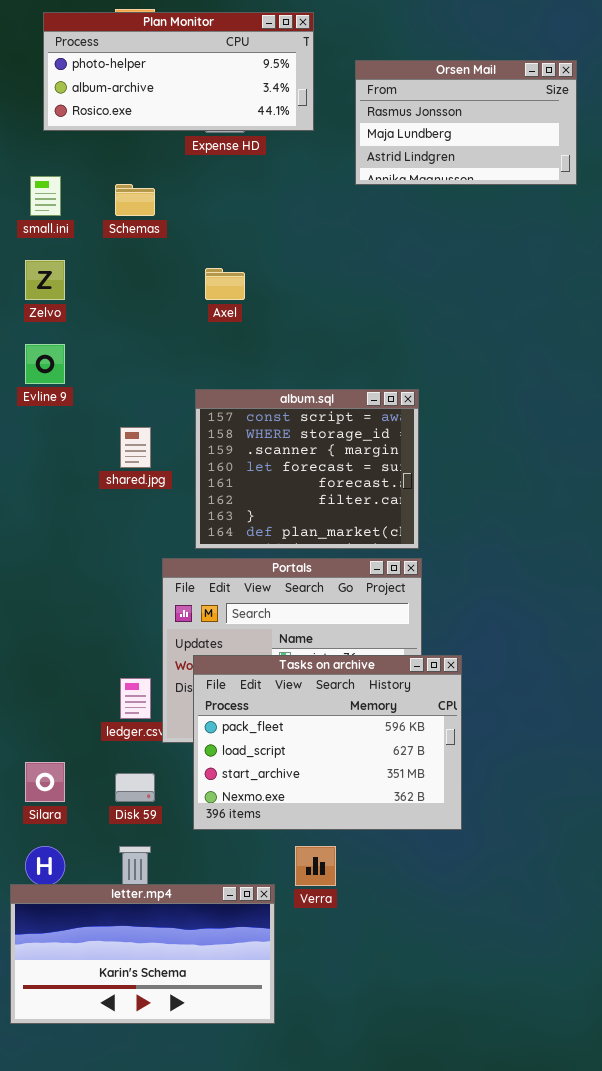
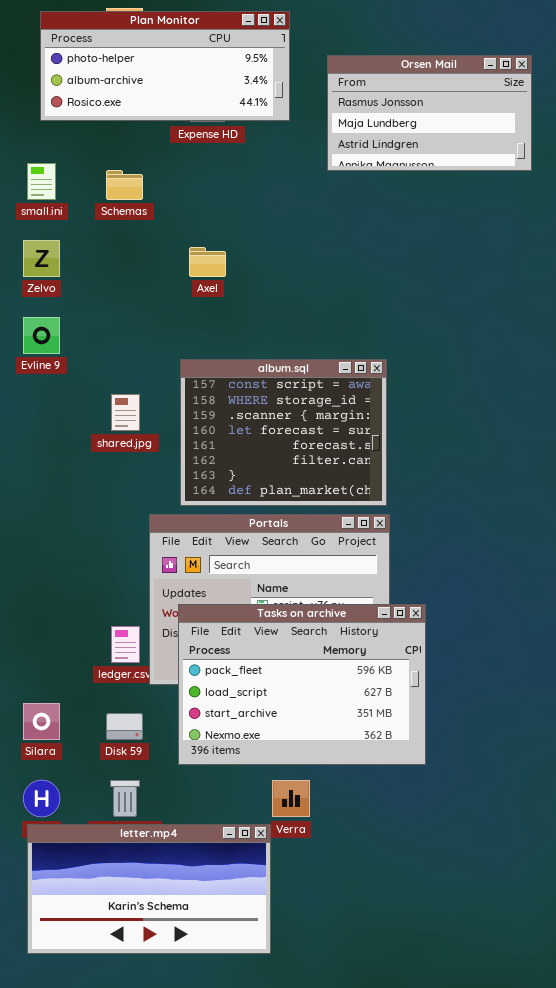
letter.mp4: [10,884,275,1024] -> [27,824,271,954], moved

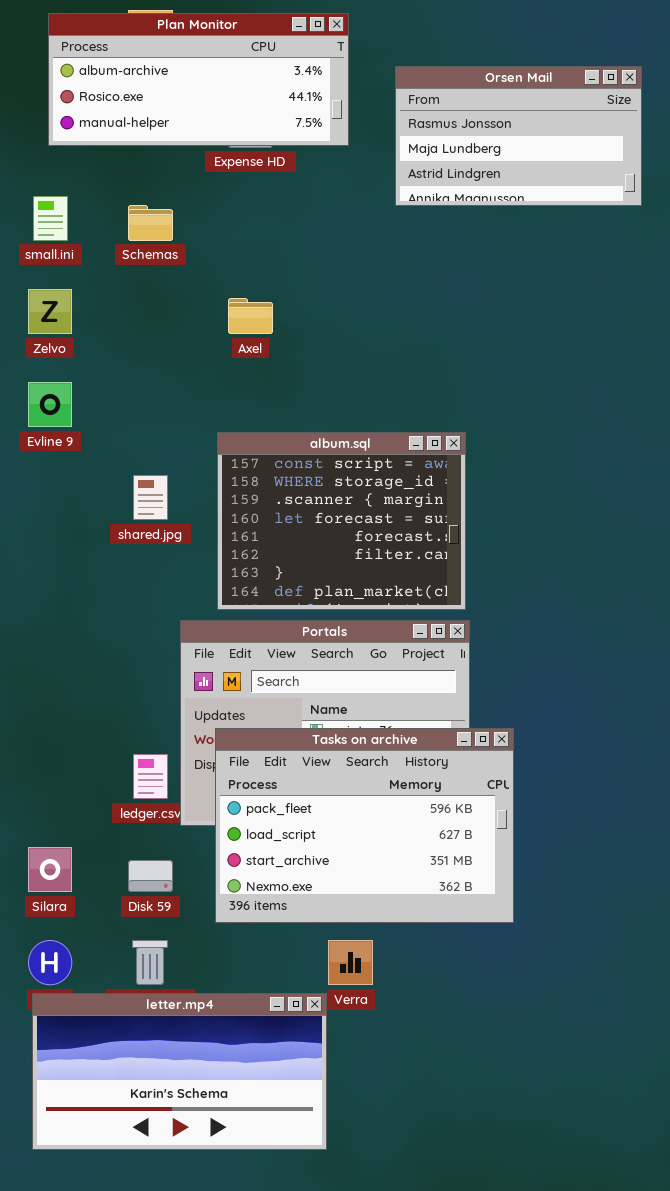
Plan Monitor: [40,11,290,121] -> [48,13,349,146], scrolled down 1 row

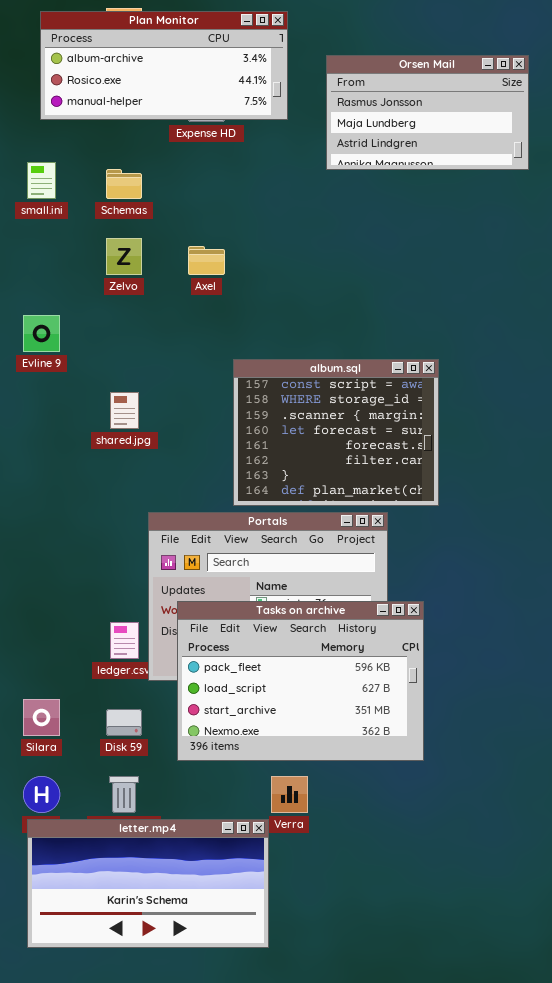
Zelvo: [28,289,72,334] -> [106,238,142,275], moved
album.sql: [217,432,466,610] -> [233,359,439,506], moved

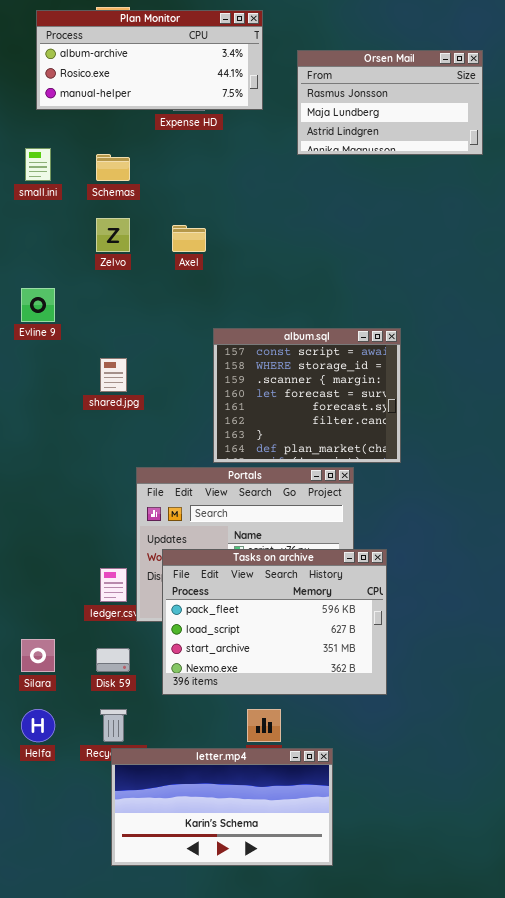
letter.mp4: [27,819,269,948] -> [111,748,333,866], moved

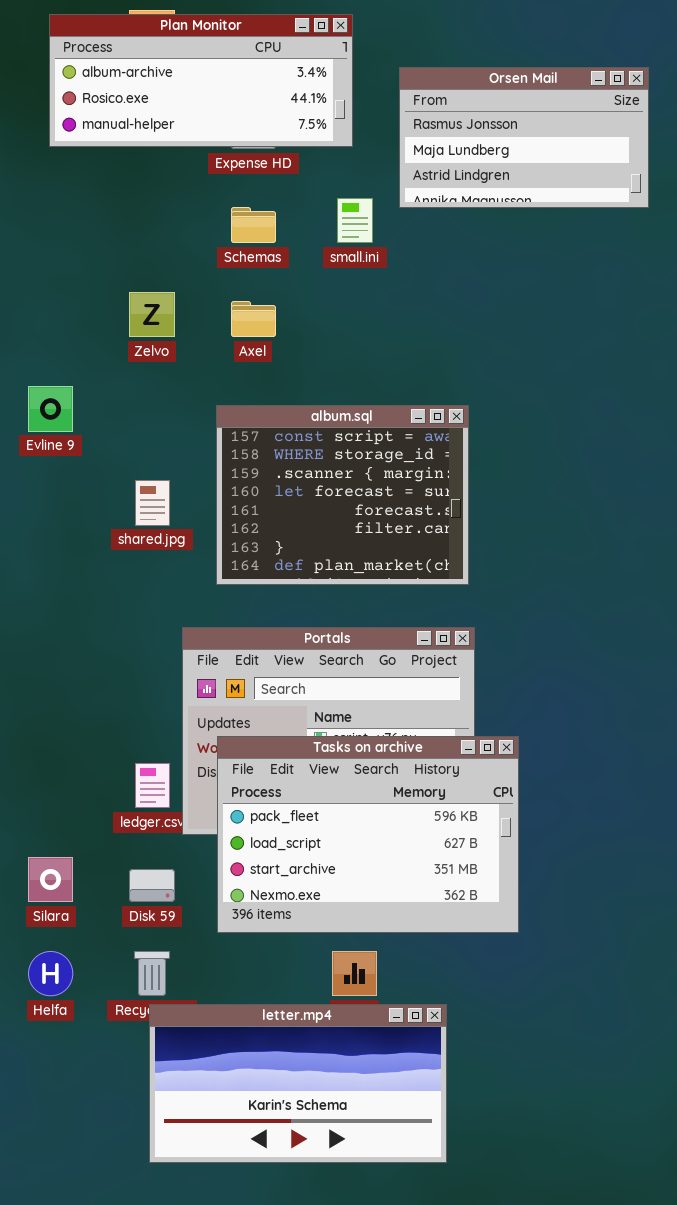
small.ini: [25,148,51,181] -> [337,198,373,243], moved
Schemas: [96,154,130,181] -> [231,207,276,243], moved
album.sql: [213,328,401,463] -> [216,405,469,585], moved

